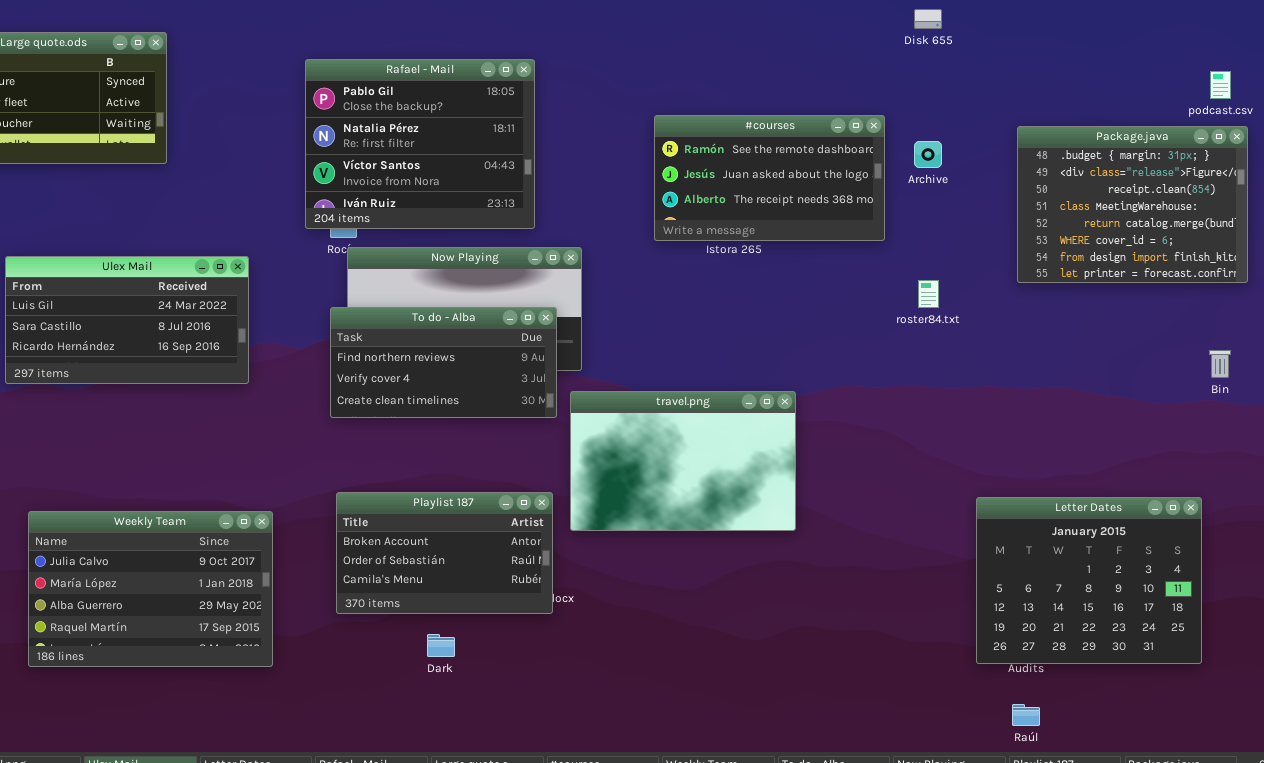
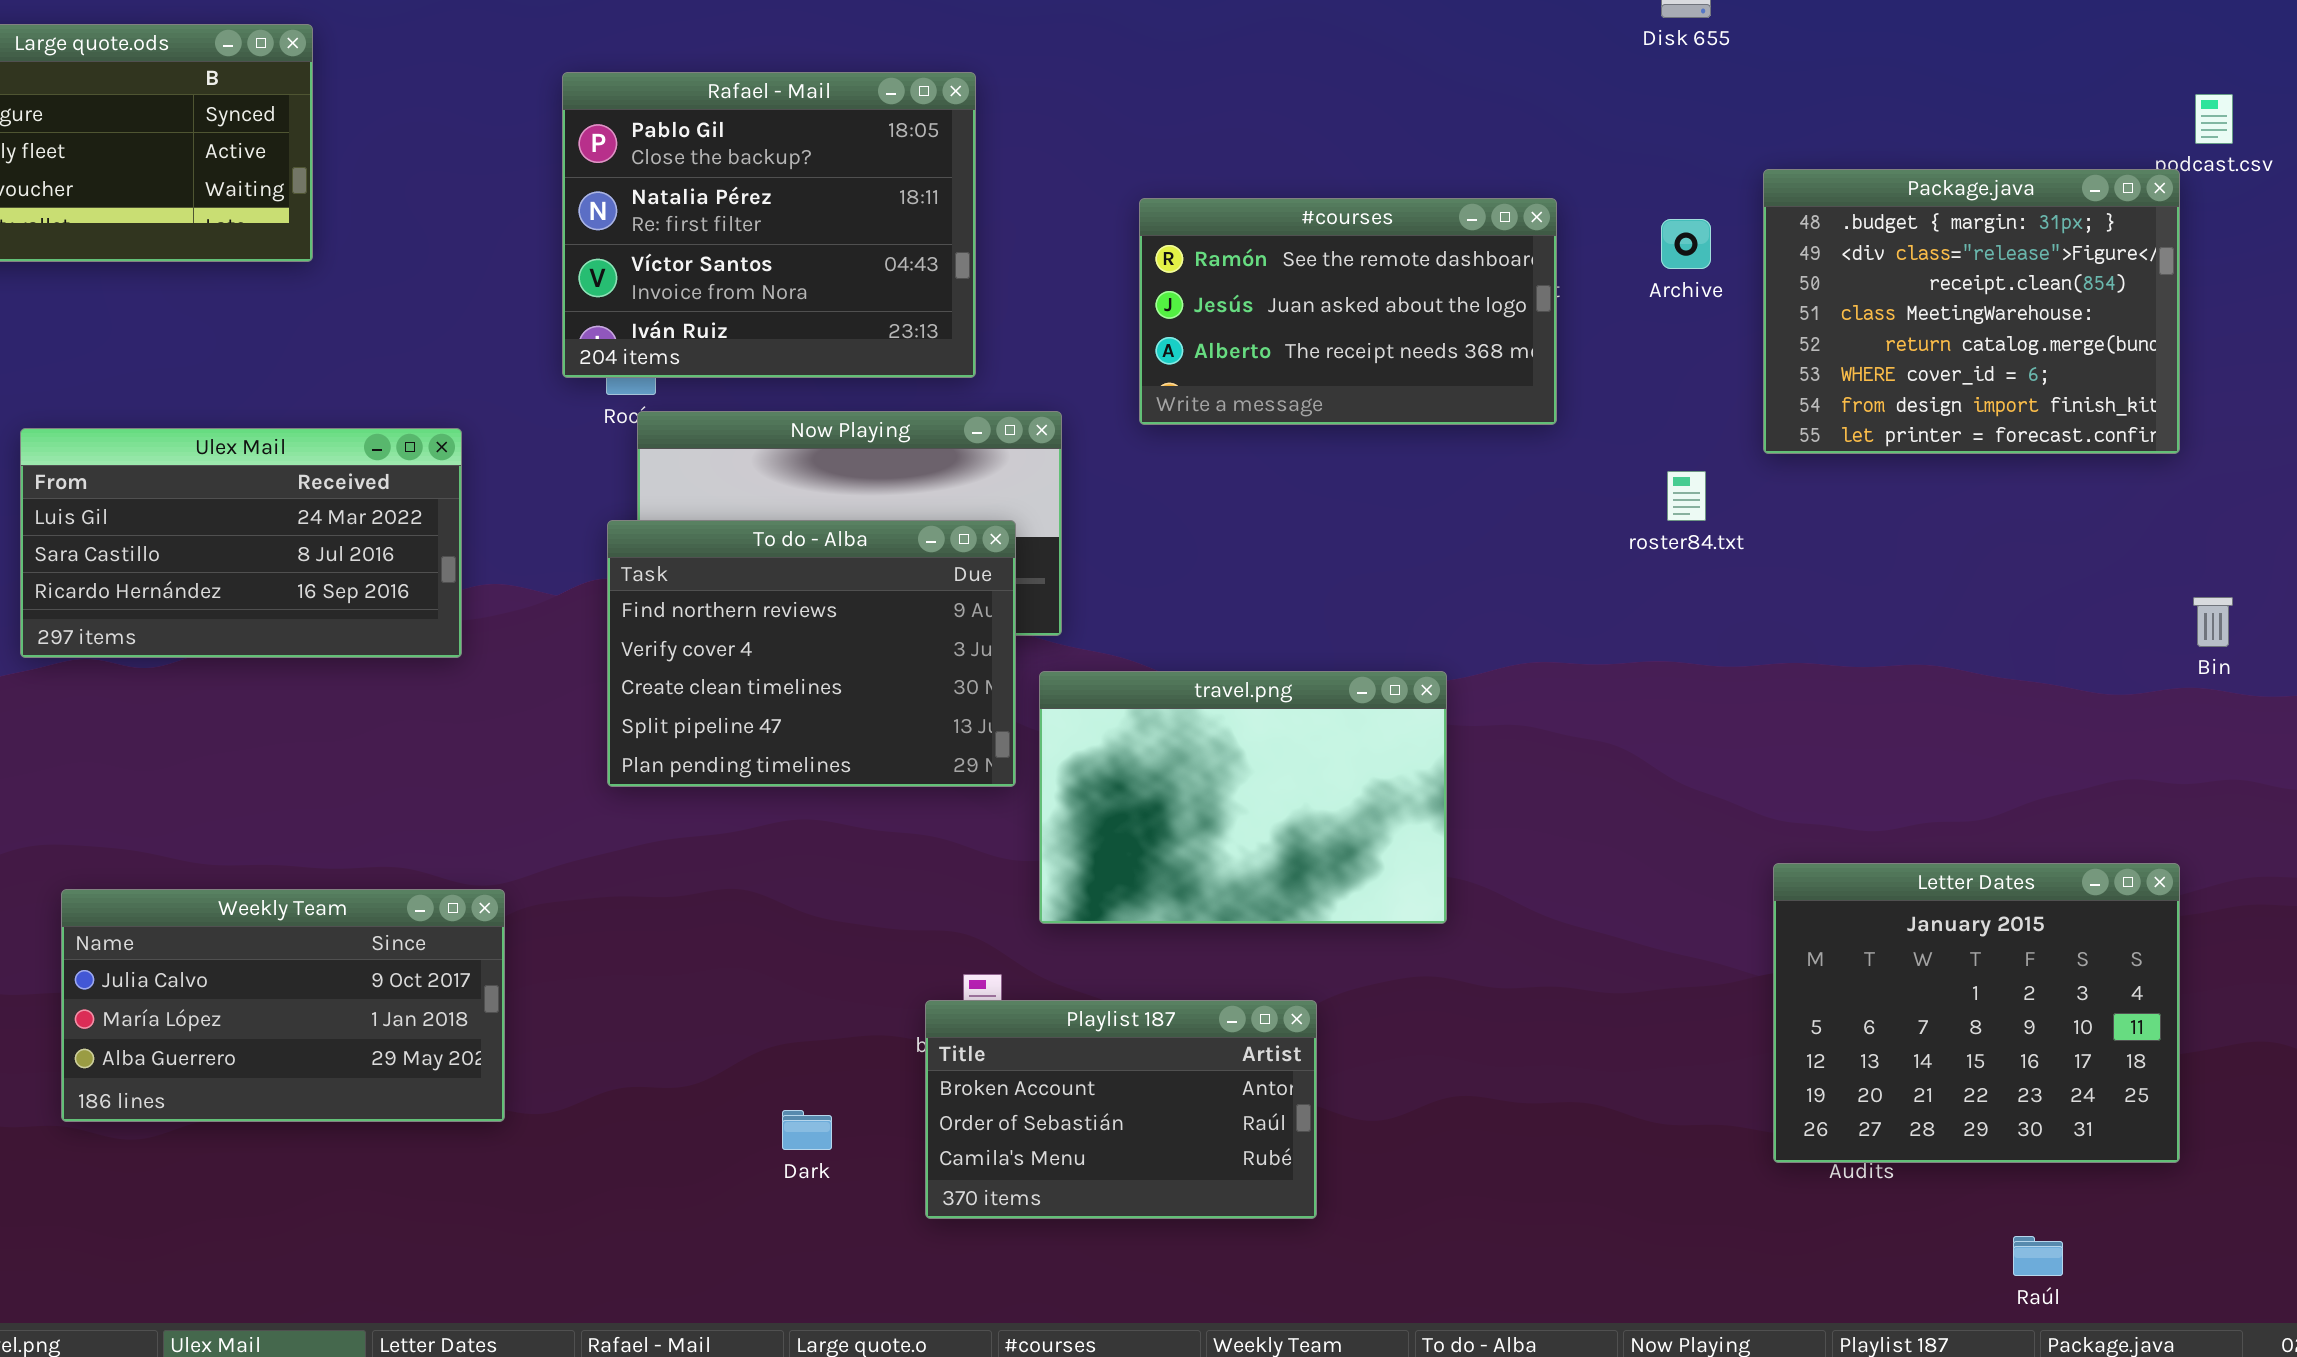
#courses: [654,115,885,241] -> [1139,198,1557,425], moved
Package.java: [1017,126,1248,283] -> [1763,169,2180,454], moved
To do - Alba: [330,307,557,418] -> [607,520,1016,787], resized
Playlist 187: [336,492,553,614] -> [925,1000,1317,1219], moved
Weekly Team: [28,511,273,667] -> [61,889,505,1122], resized
Raúl: [1012,704,1040,726] -> [2013,1236,2063,1276], moved

